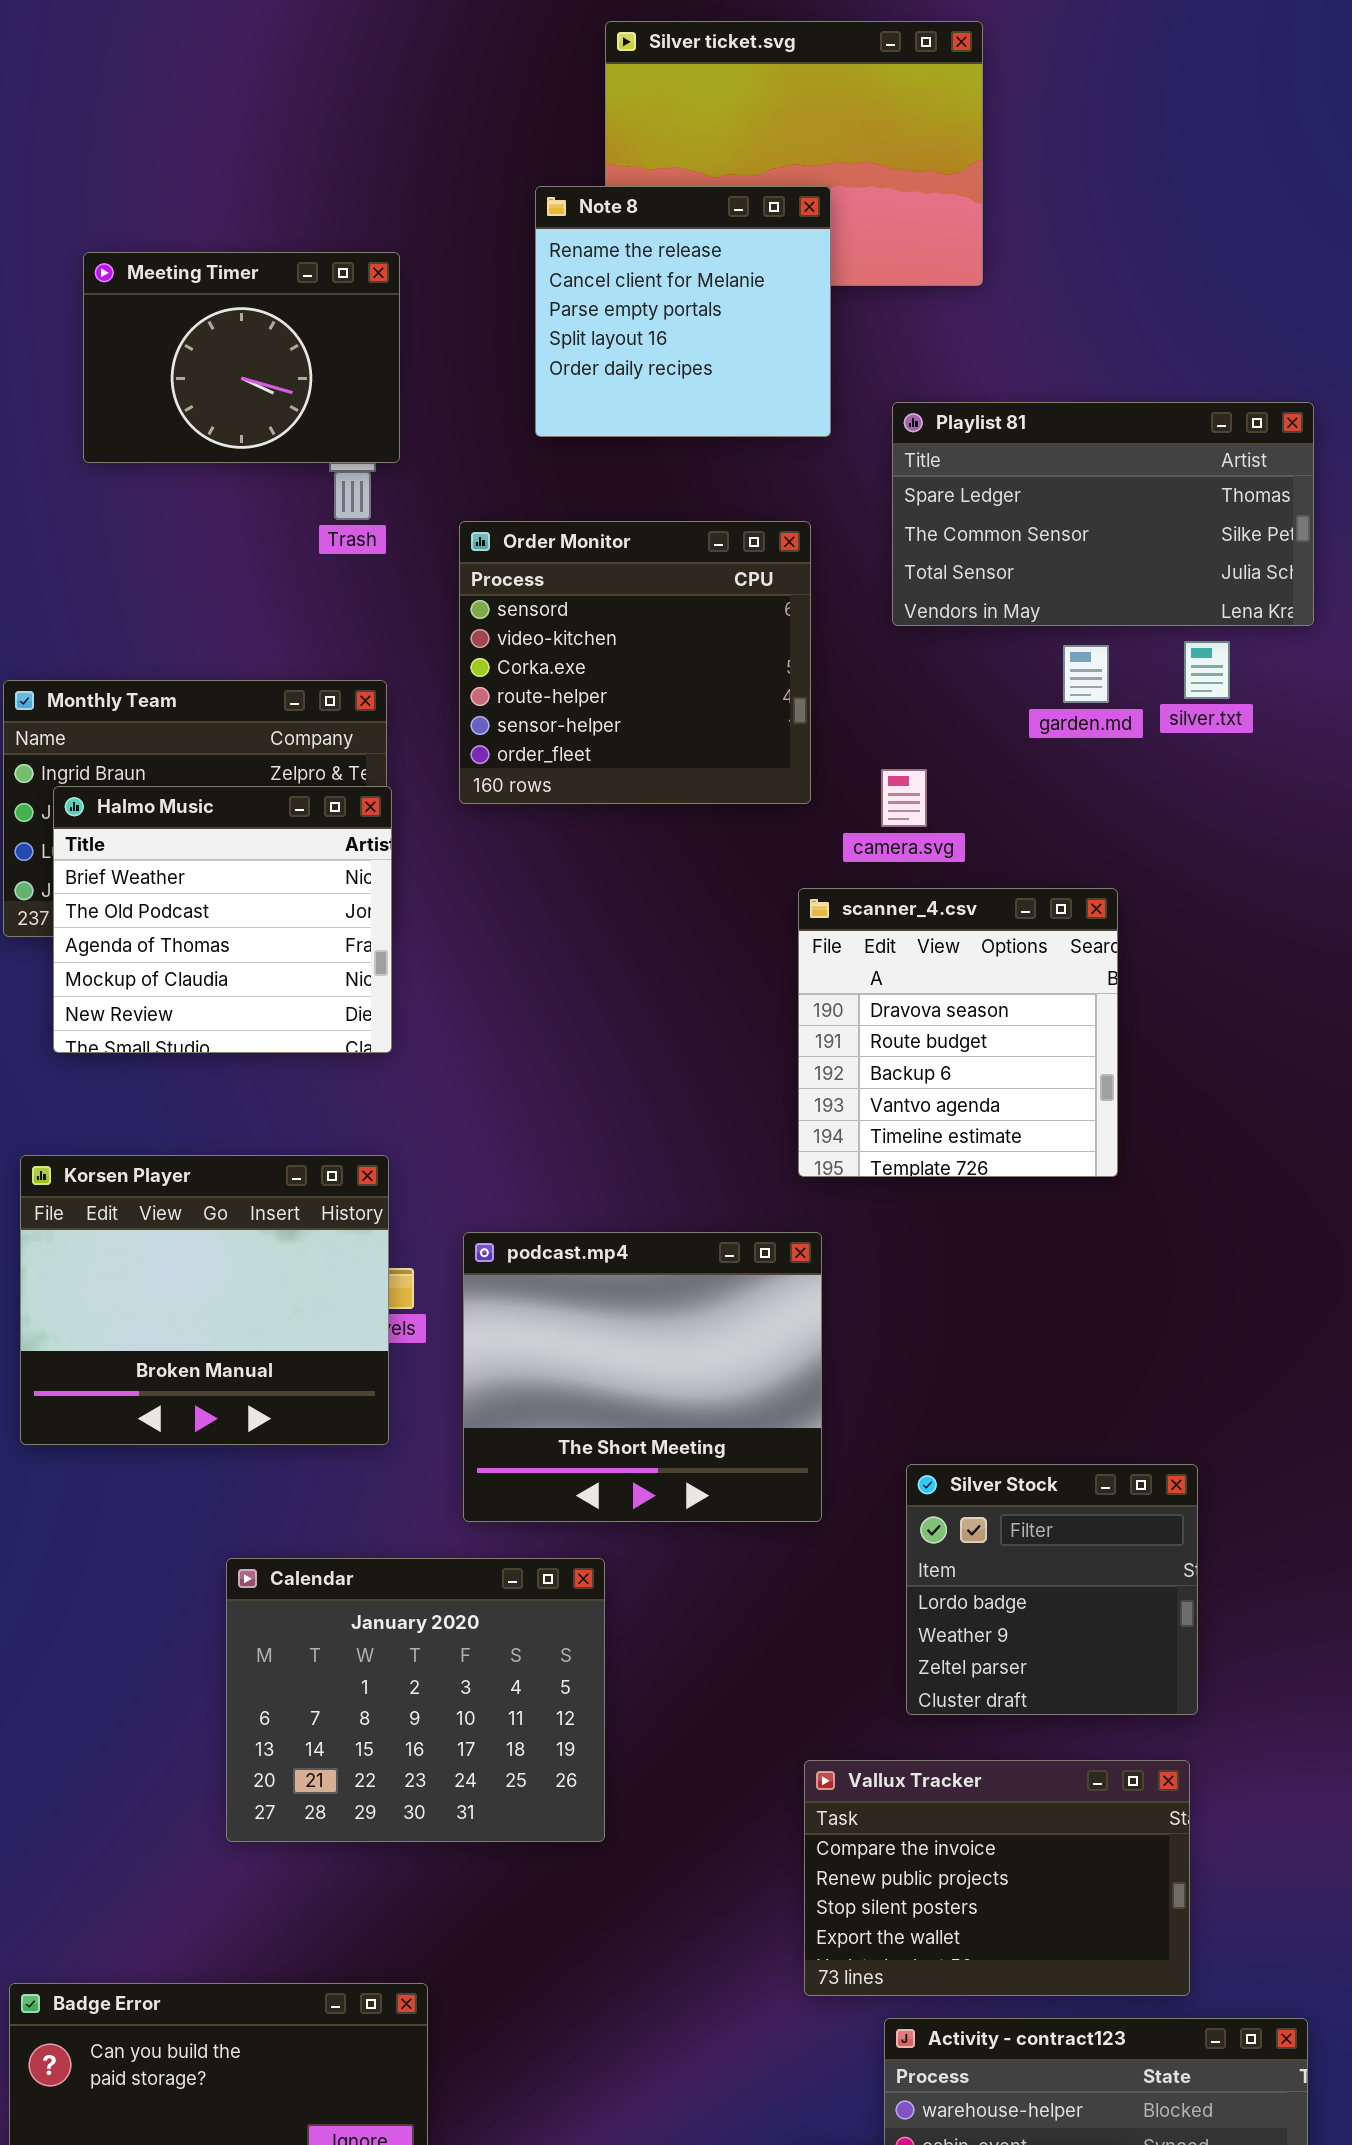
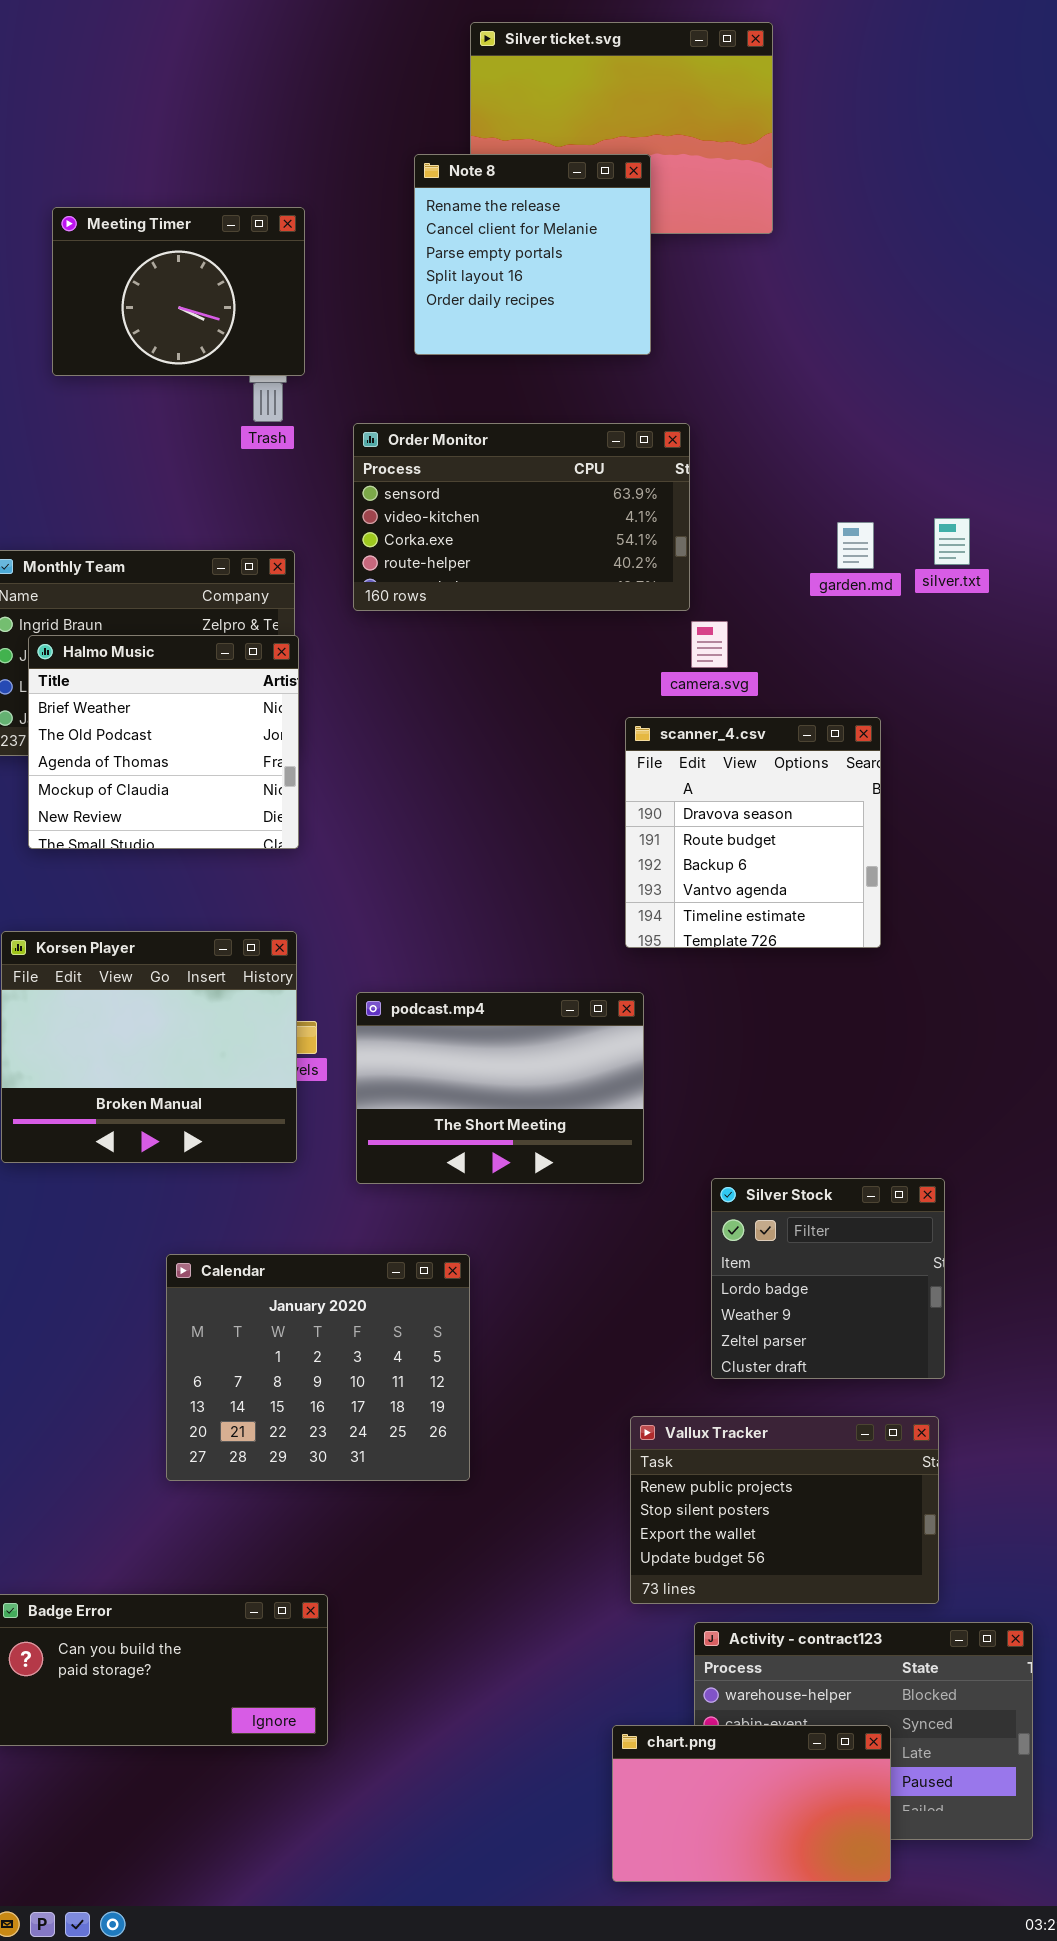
Playlist 81: [892,402,1314,626] -> none, closed
Order Monitor: [459,521,811,804] -> [353,423,690,611], resized
podcast.mp4: [463,1232,822,1522] -> [356,992,644,1184], resized
Vallux Tracker: [804,1760,1190,1996] -> [630,1416,939,1604], scrolled down 1 row

